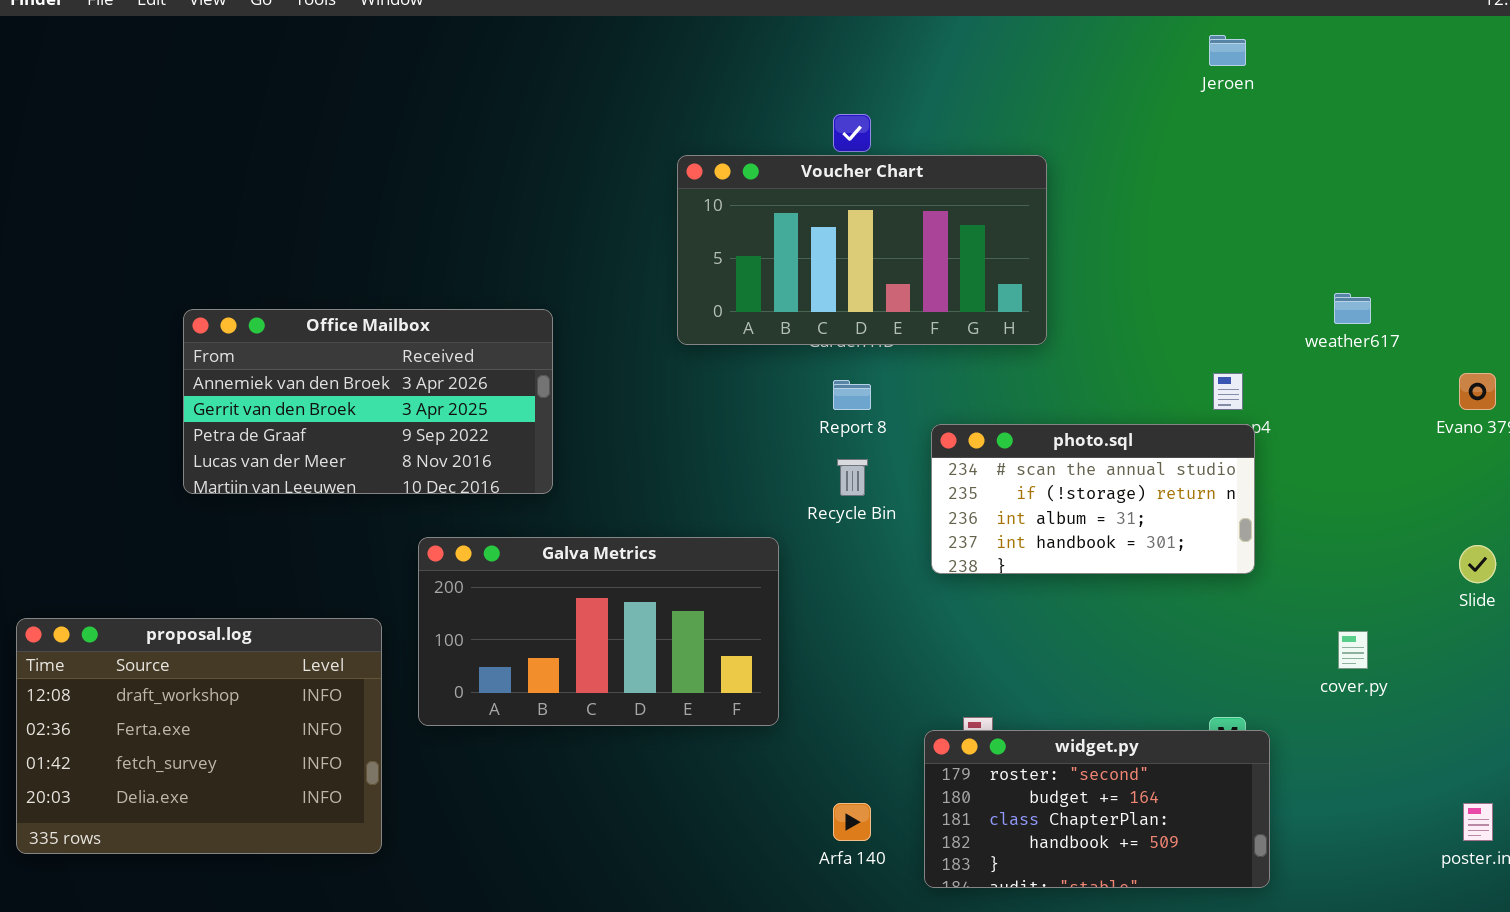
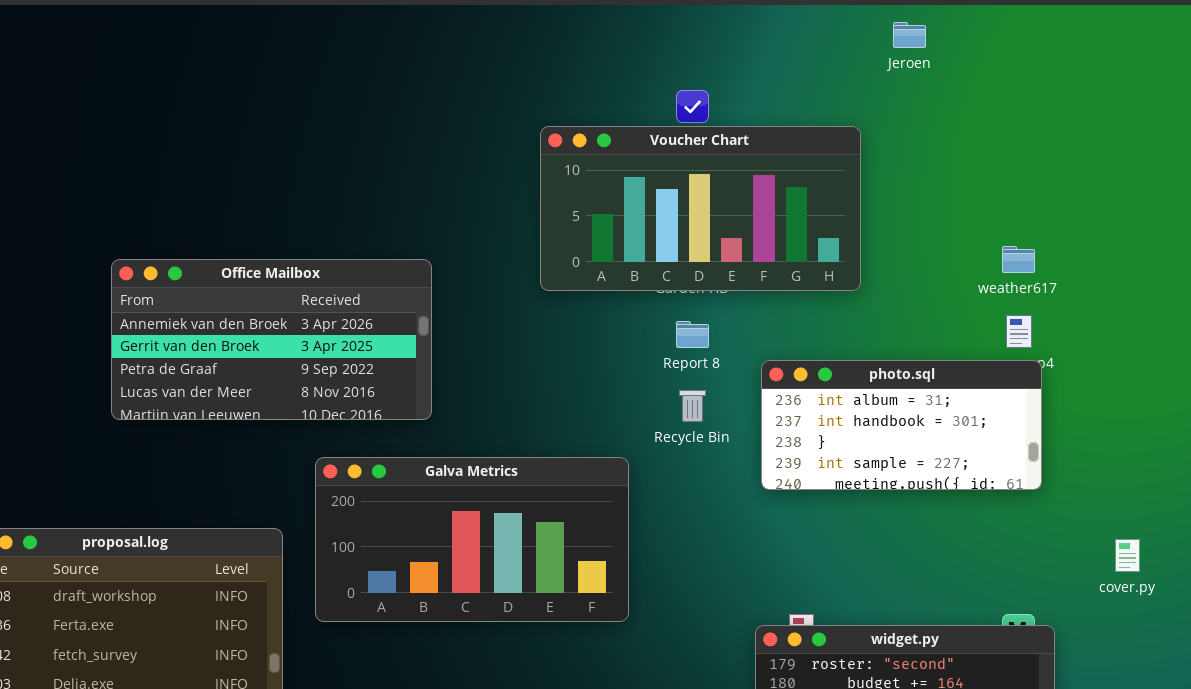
Jeroen: [1209,35,1246,66] -> [893,22,926,48], moved
weather617: [1334,293,1371,324] -> [1002,246,1035,273], moved
photo.sql: [931,424,1255,574] -> [761,360,1042,490], scrolled down 2 rows

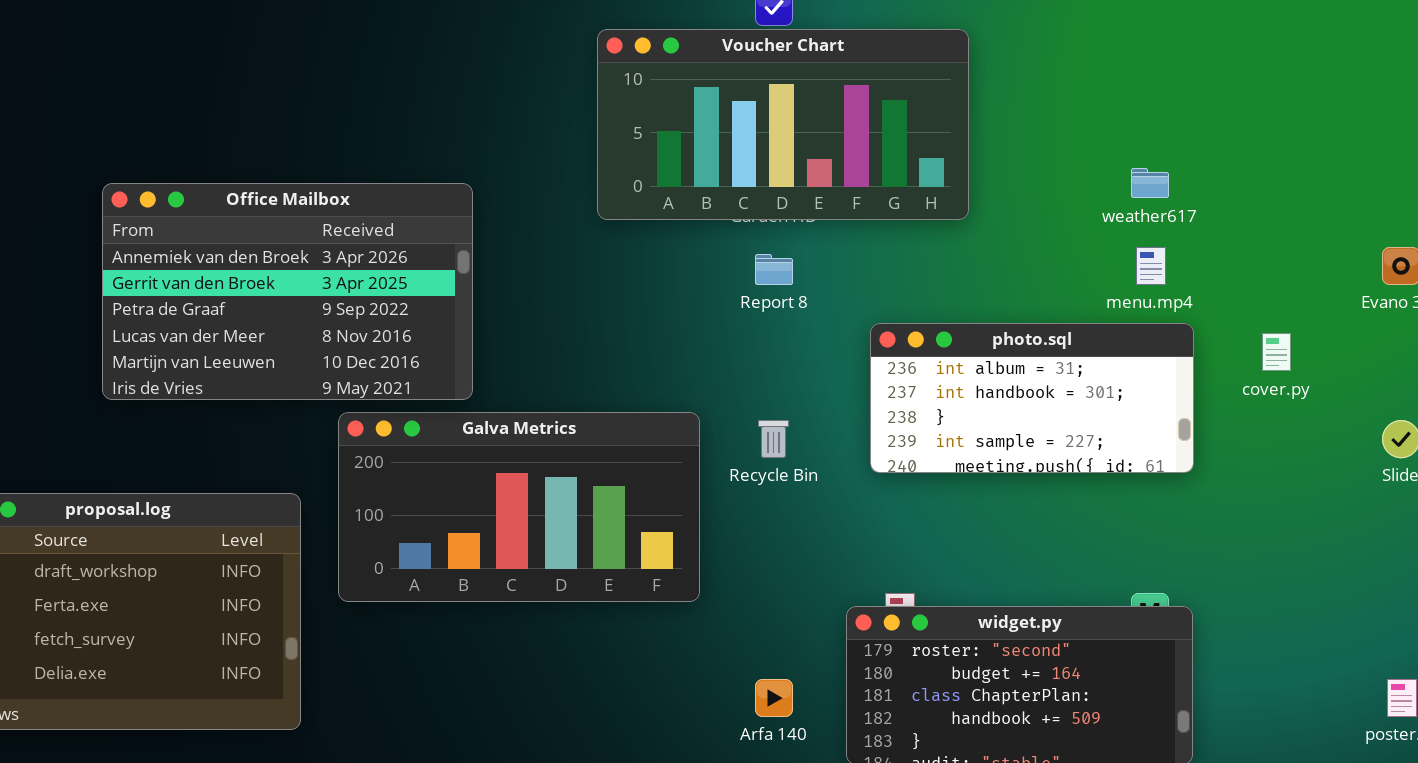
Office Mailbox: [111,259,432,420] -> [102,183,473,400], resized
photo.sql: [761,360,1042,490] -> [870,323,1194,473], moved
Recycle Bin: [679,390,706,422] -> [758,420,789,458], moved
cover.py: [1115,539,1140,572] -> [1262,333,1291,371], moved

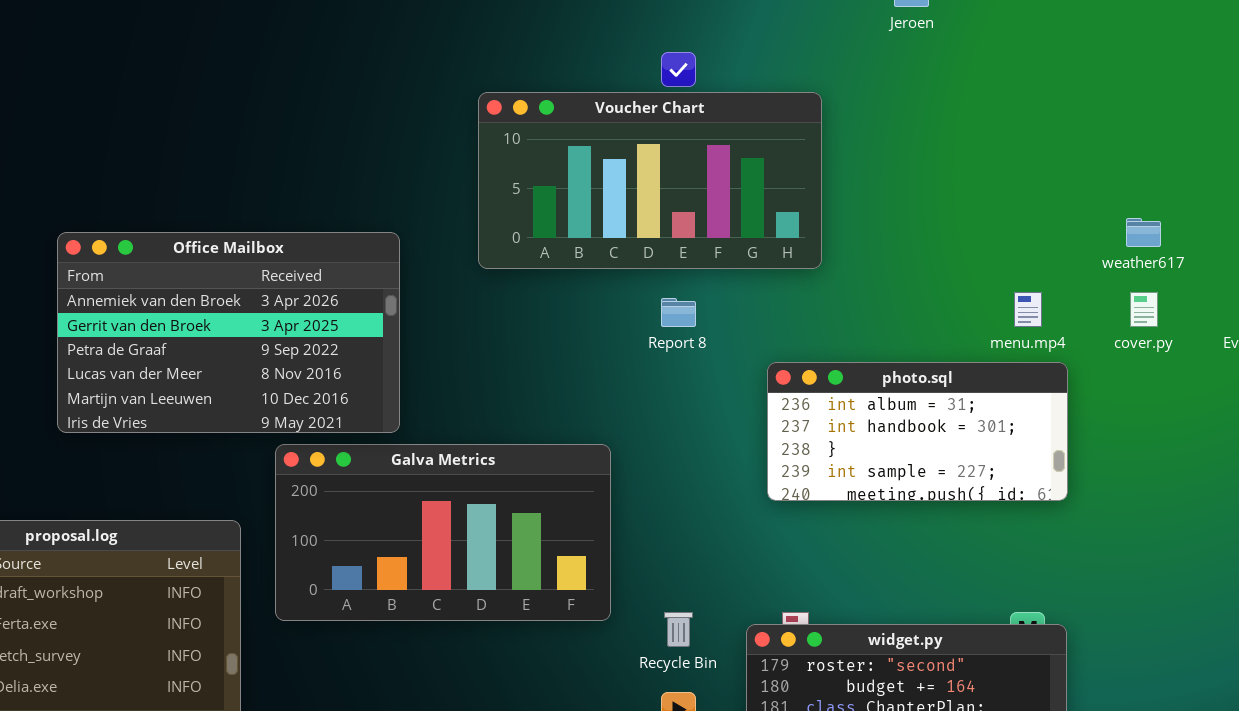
Voucher Chart: [597,29,969,220] -> [478,92,822,269], moved
weather617: [1131,168,1169,198] -> [1126,218,1161,247], moved
cover.py: [1262,333,1291,371] -> [1130,292,1158,327], moved
Recycle Bin: [758,420,789,458] -> [664,612,693,647], moved

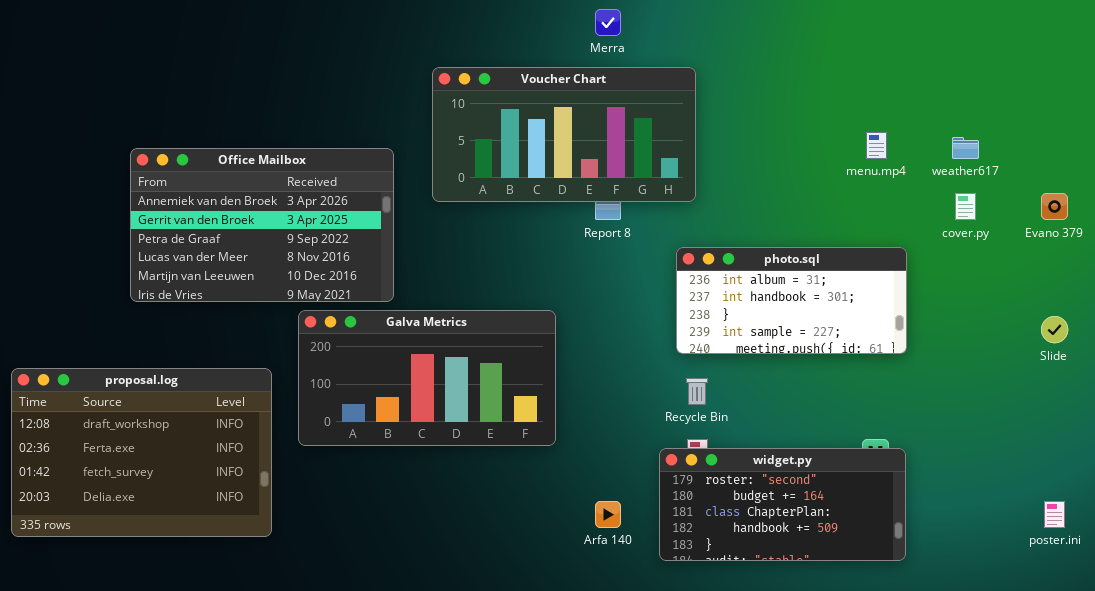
Voucher Chart: [478,92,822,269] -> [432,67,696,202], moved
menu.mp4: [1014,292,1042,327] -> [866,132,887,159], moved
Recycle Bin: [664,612,693,647] -> [686,378,708,405], moved

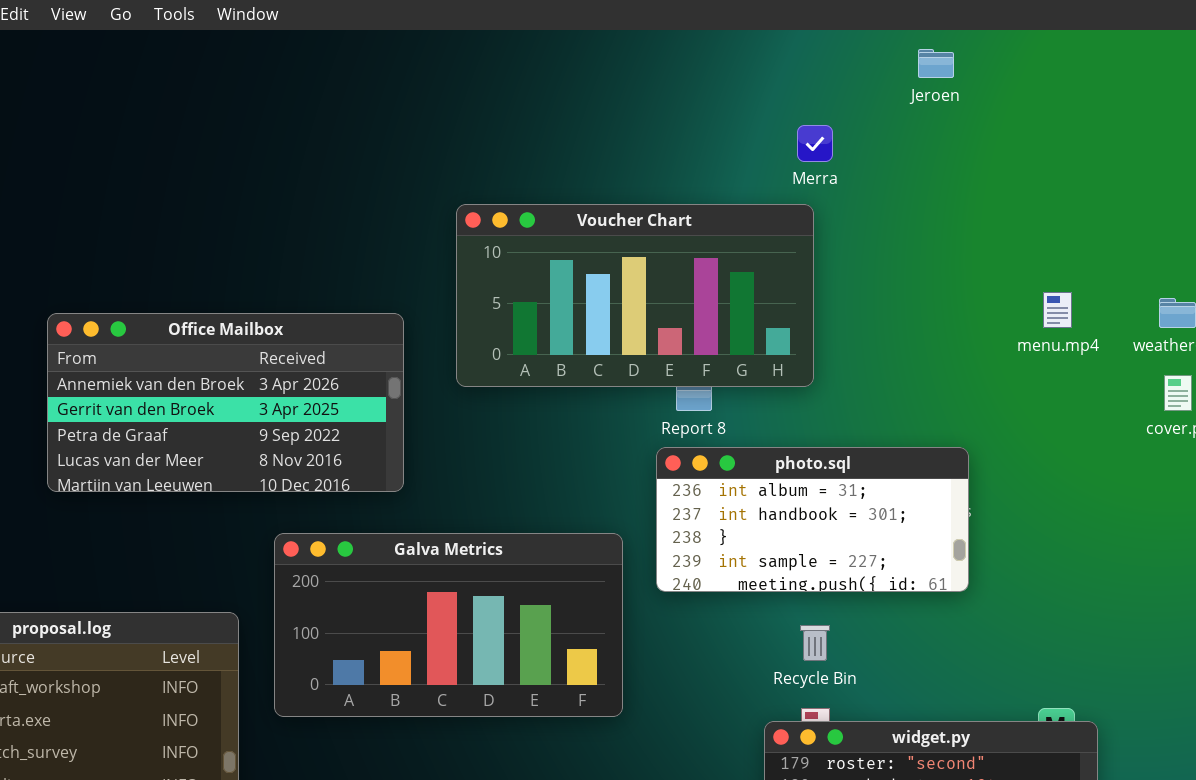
Merra: [595,9,621,36] -> [797,125,833,162], moved
Office Mailbox: [130,148,394,302] -> [47,313,404,492], resized
photo.sql: [676,247,907,354] -> [656,447,969,592], moved

